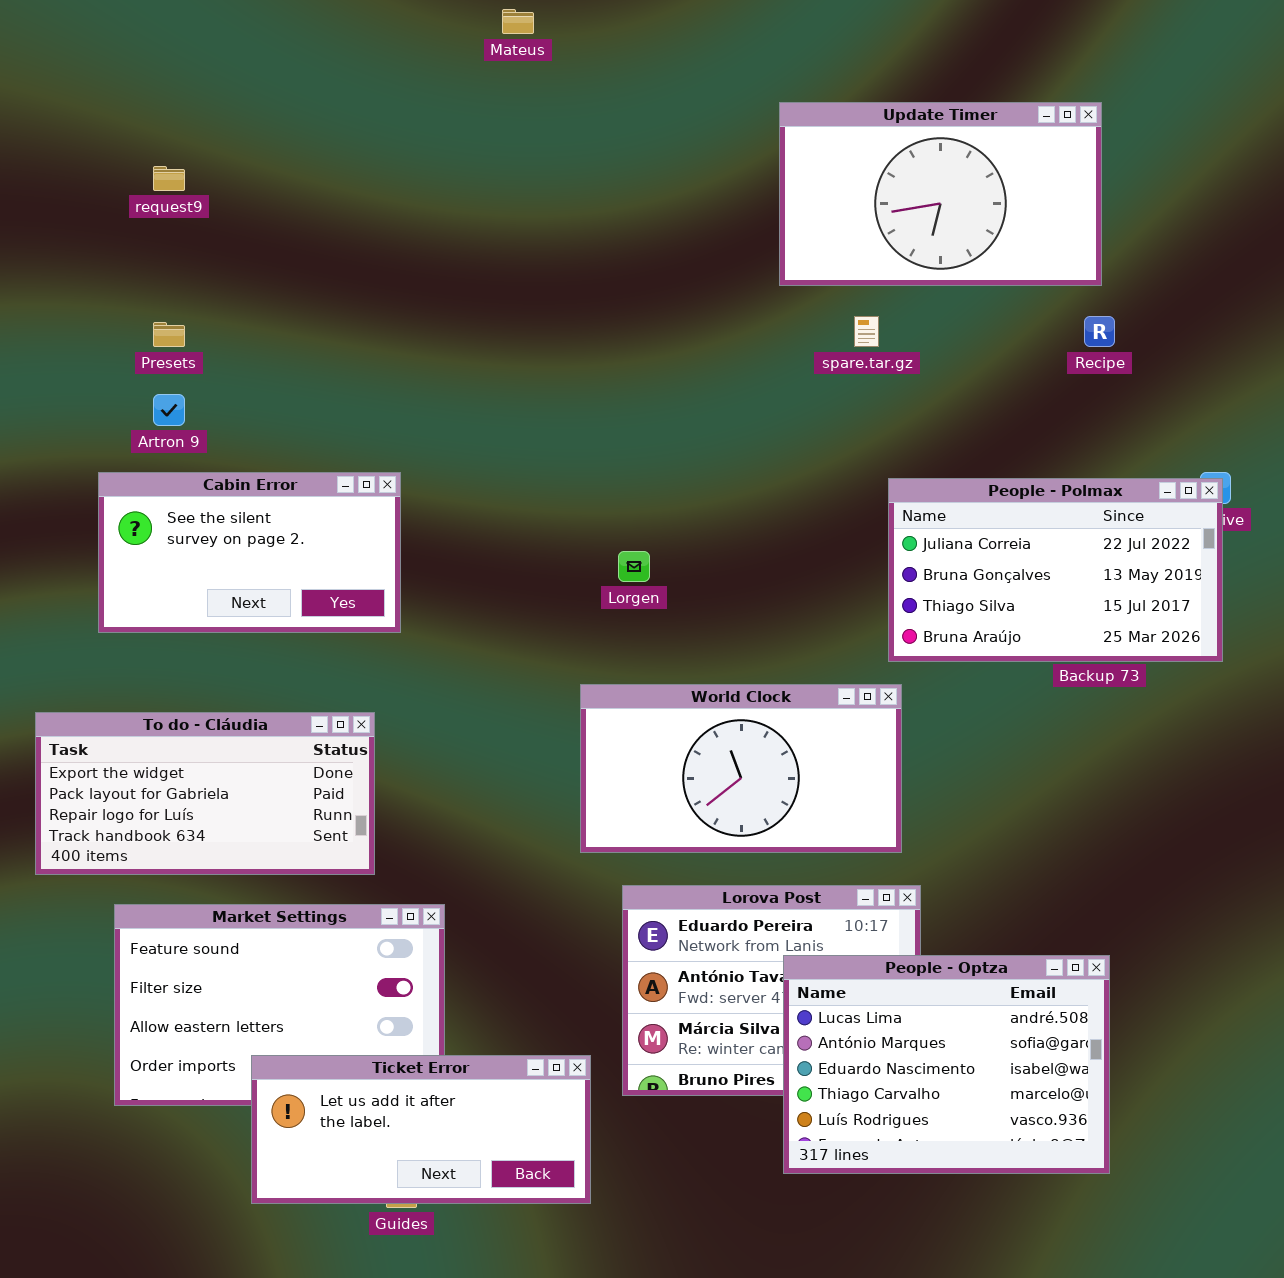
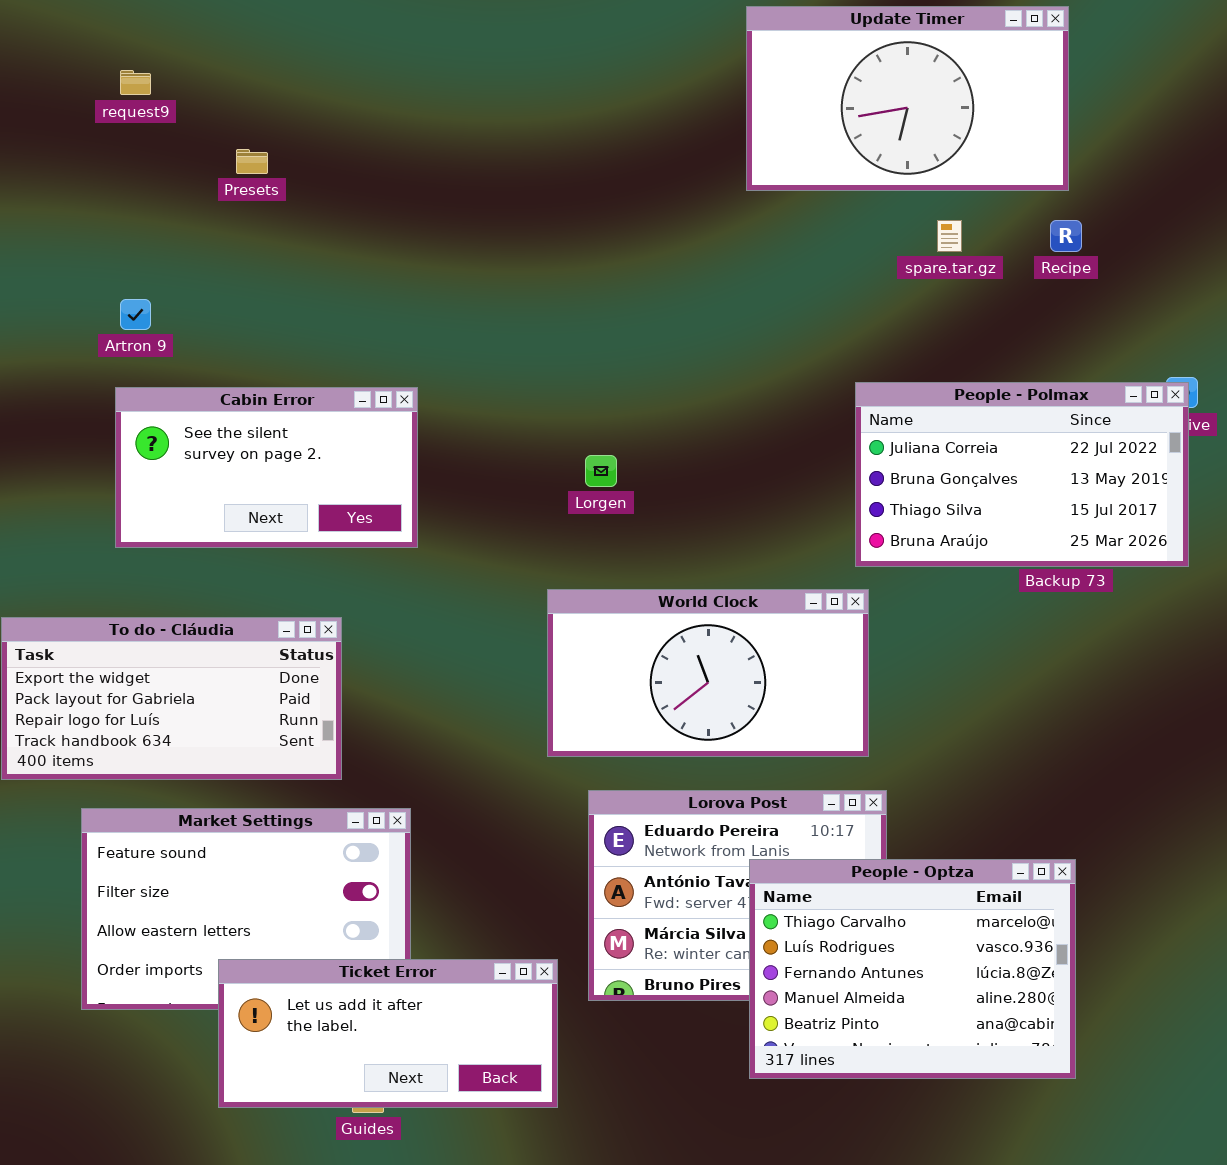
spare.tar.gz: [854,316,879,347] -> [937,220,962,252], moved
Presets: [153,322,185,347] -> [236,149,268,174], moved
Cabin Error: [98,472,401,633] -> [115,387,418,548], moved
People - Optza: [783,955,1110,1174] -> [749,859,1076,1079], scrolled down 3 rows

